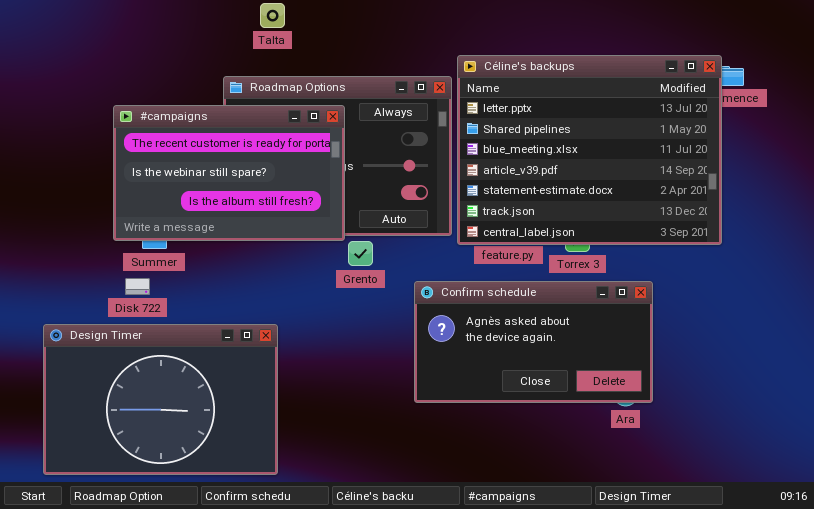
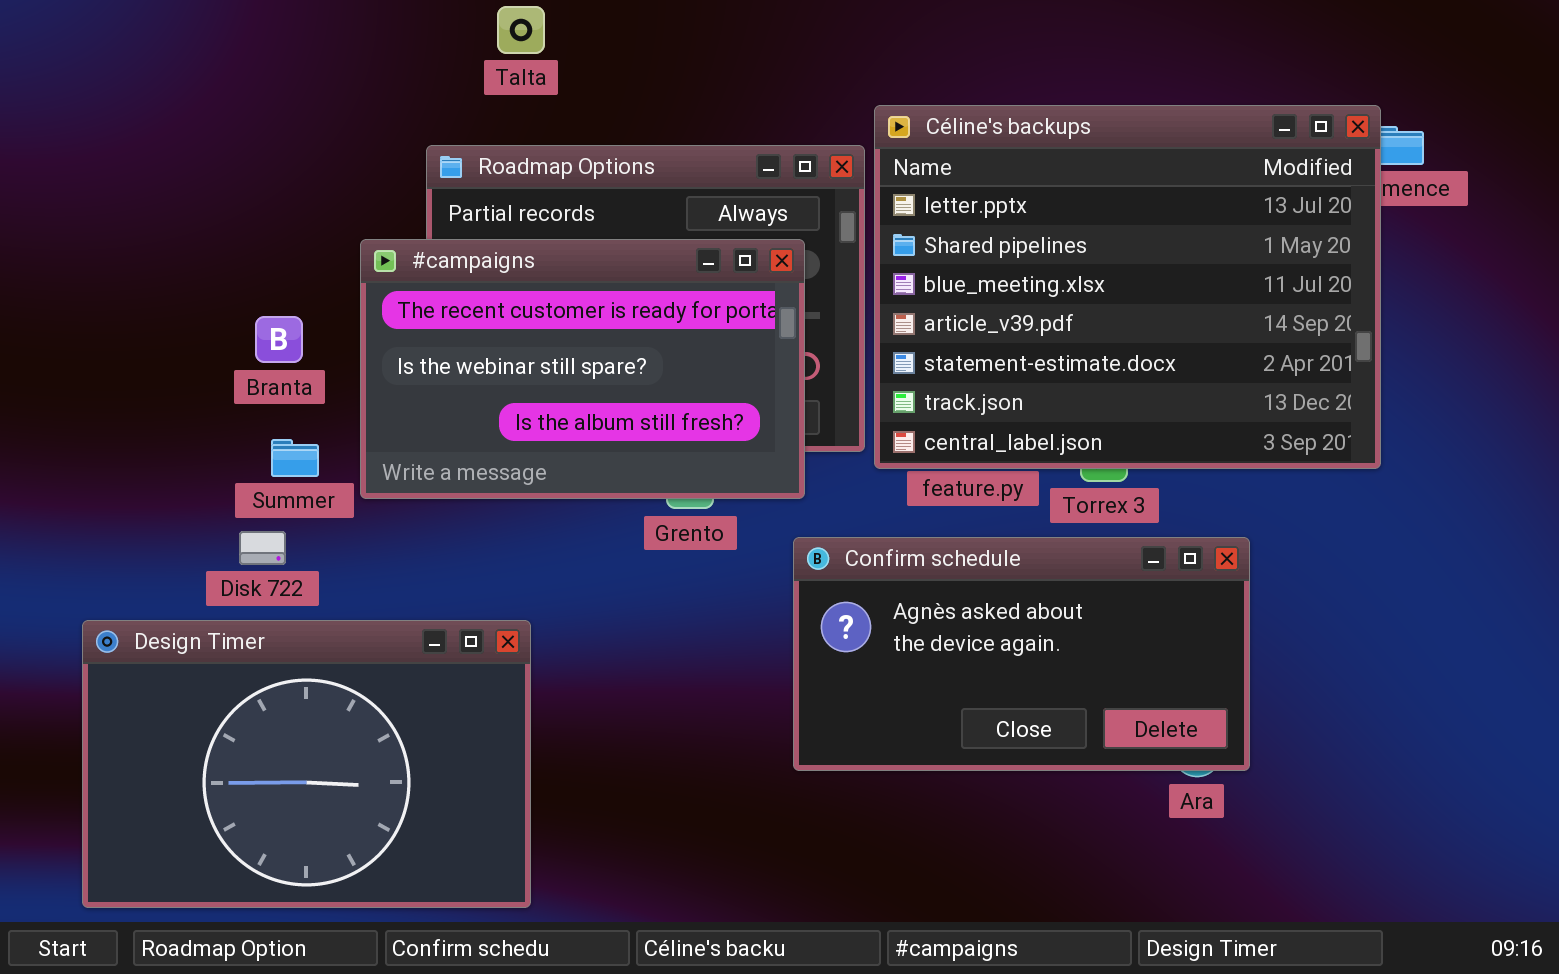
#campaigns: [113,105,345,241] -> [360,239,805,499], moved

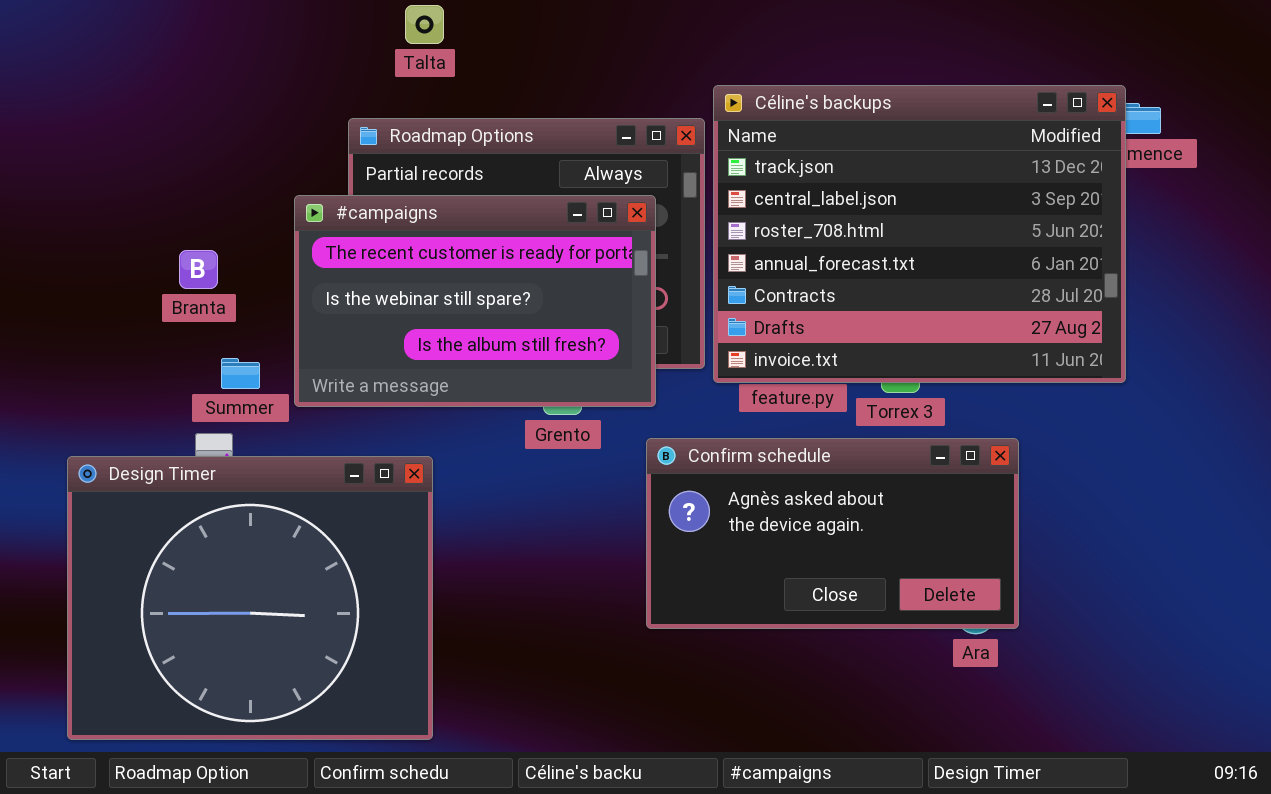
Céline's backups: [874,105,1381,469] -> [713,85,1126,383], scrolled down 5 rows
Branta: [255,316,303,363] -> [179,250,218,289], moved
Design Timer: [82,620,531,908] -> [67,456,433,740], resized

